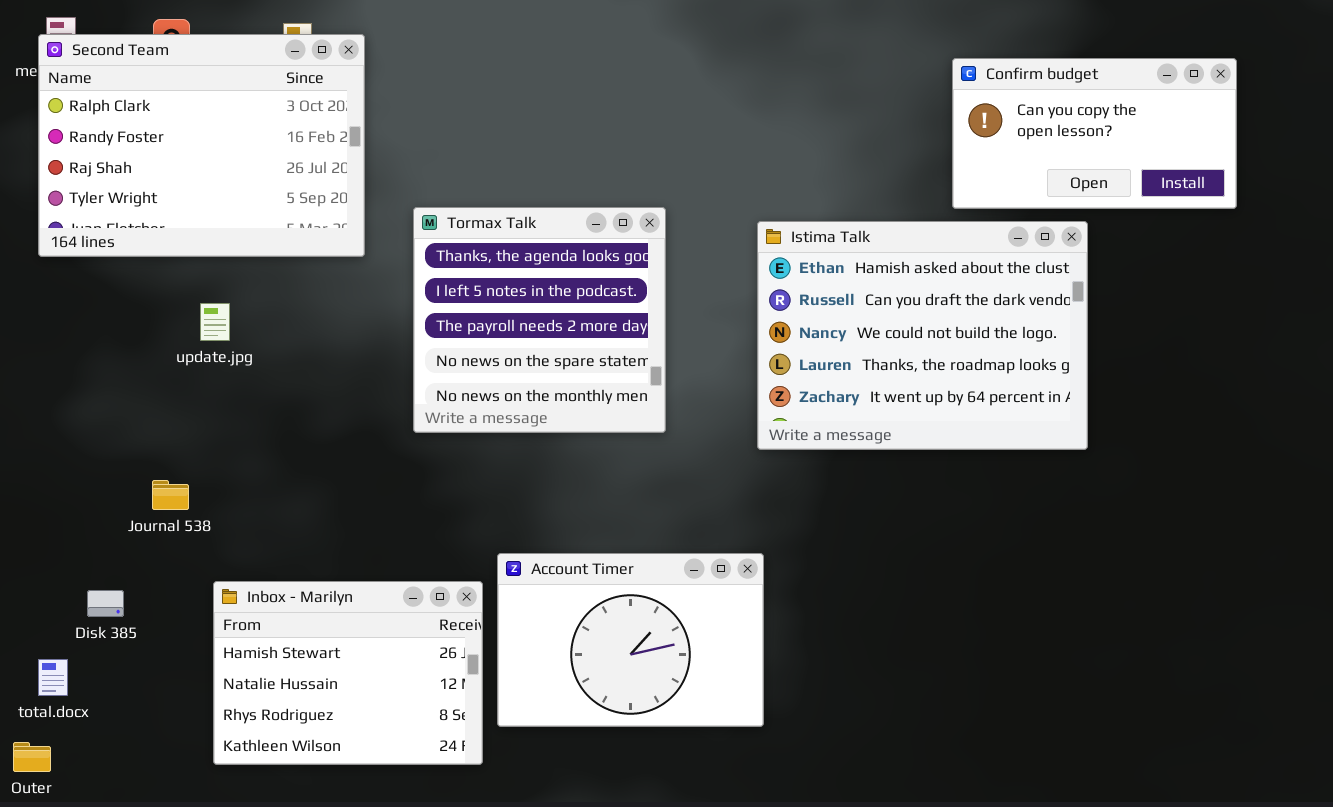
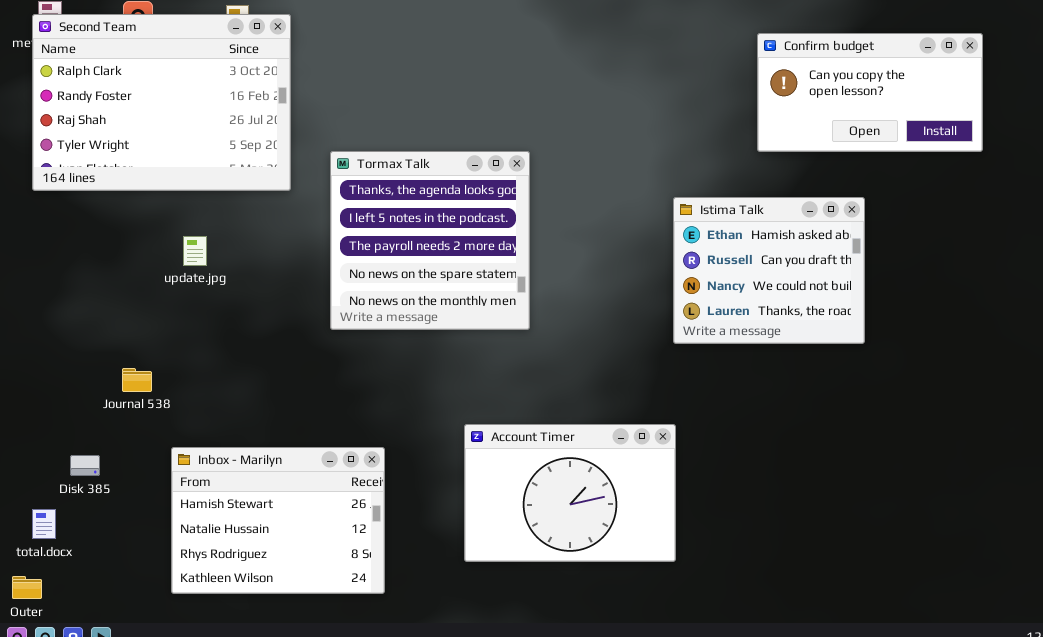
Istima Talk: [757,221,1088,450] -> [673,197,865,344], resized
update.jpg: [200,303,230,341] -> [183,236,207,266], moved
Account Timer: [497,553,764,727] -> [464,424,676,562], moved

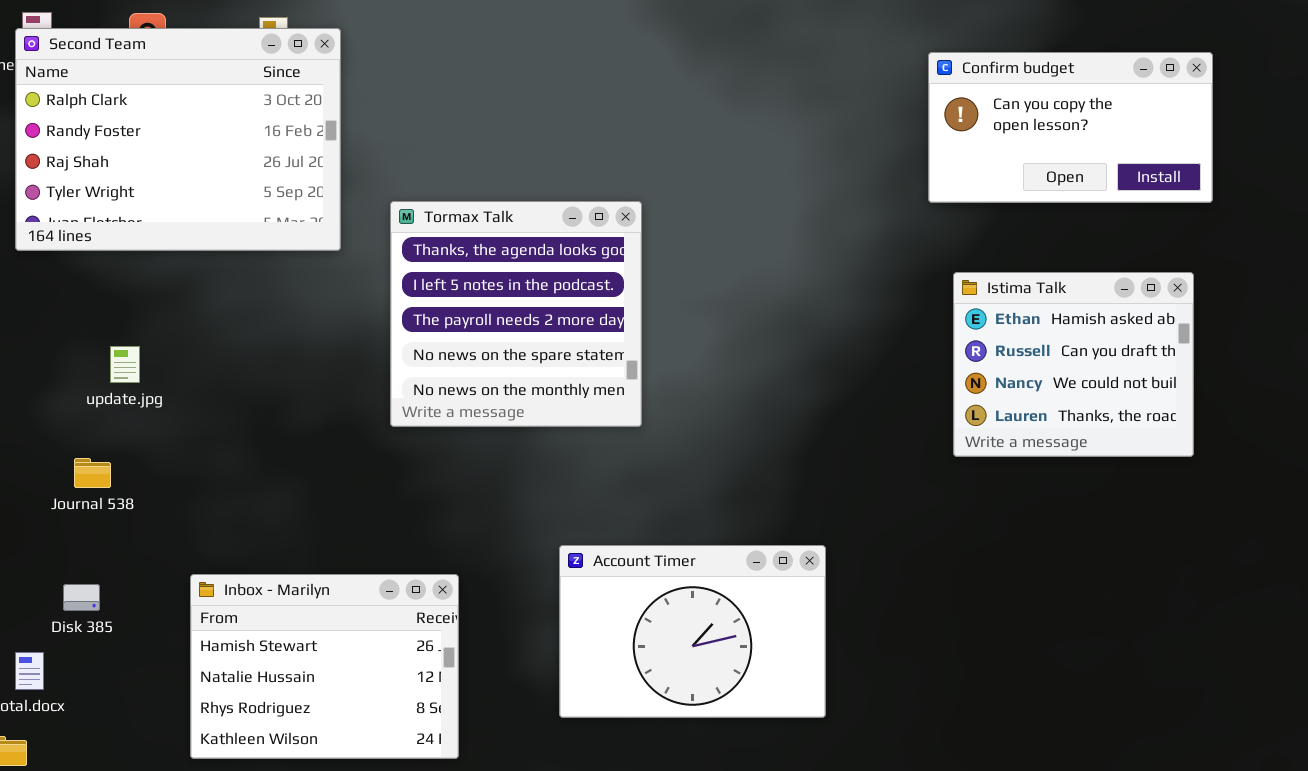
Istima Talk: [673,197,865,344] -> [953,272,1194,457], moved
update.jpg: [183,236,207,266] -> [110,346,140,383], moved
Journal 538: [122,368,152,392] -> [74,458,111,488], moved

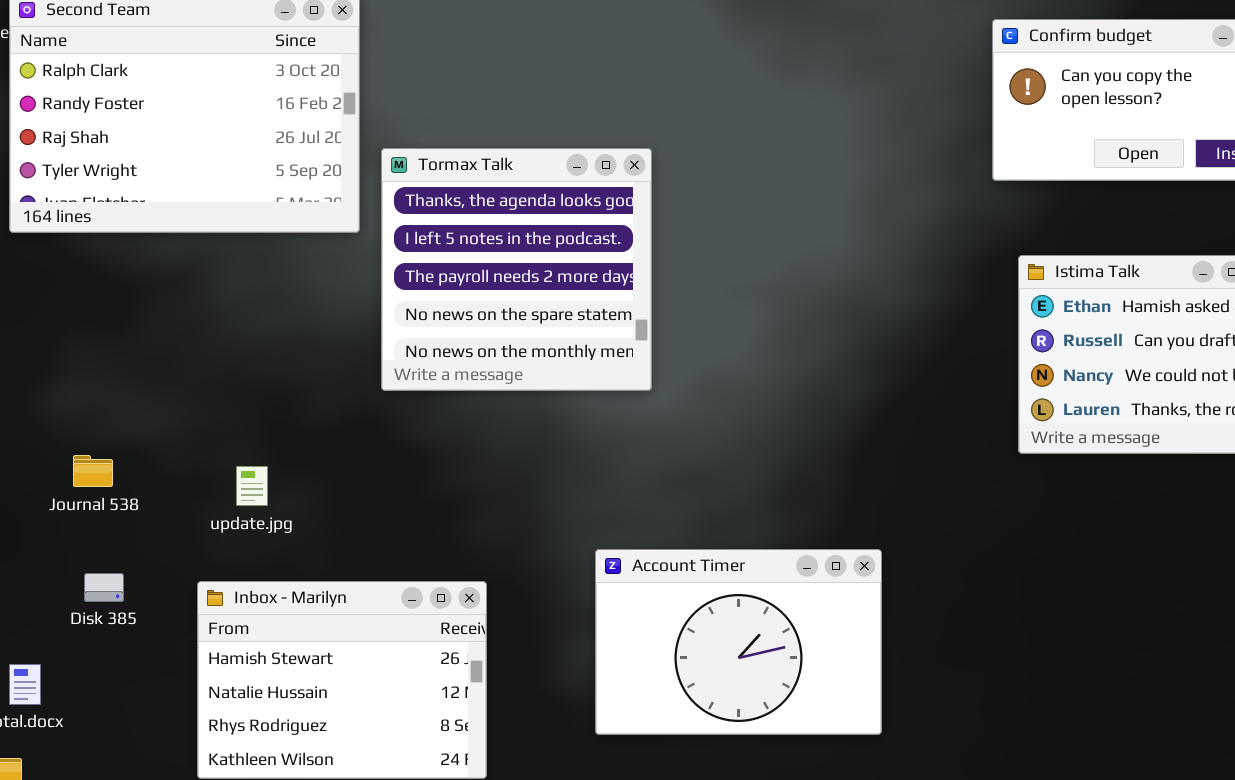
Tormax Talk: [390,201,642,427] -> [381,148,652,391], moved
update.jpg: [110,346,140,383] -> [236,466,268,506], moved
Disk 385: [63,584,100,611] -> [84,573,124,602], moved

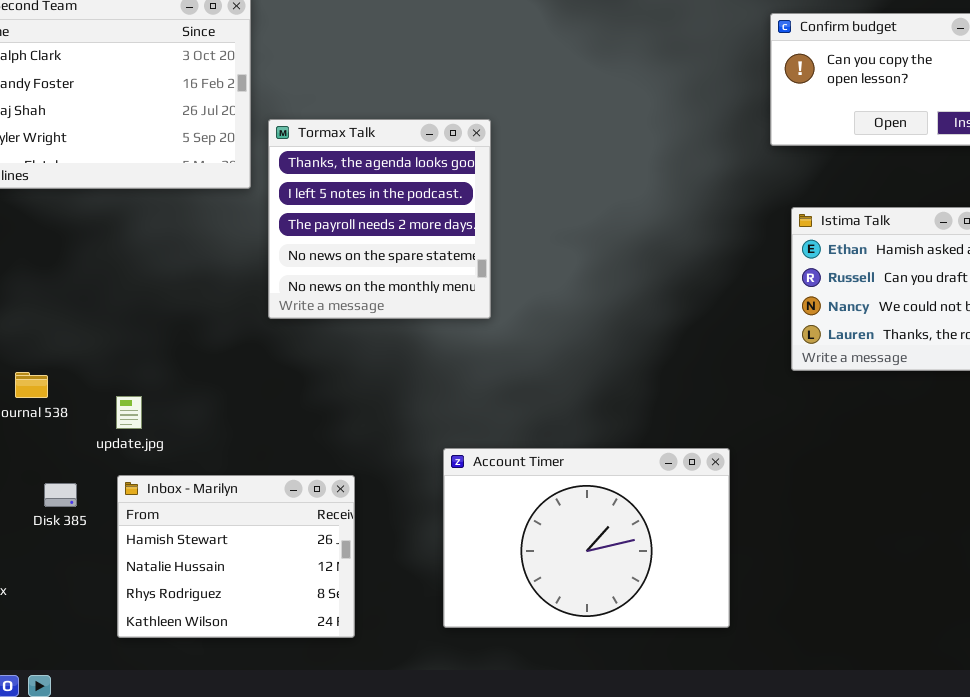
update.jpg: [236,466,268,506] -> [116,396,142,429], moved
Account Timer: [595,549,882,735] -> [443,448,730,628], resized
Disk 385: [84,573,124,602] -> [44,483,77,507], moved

